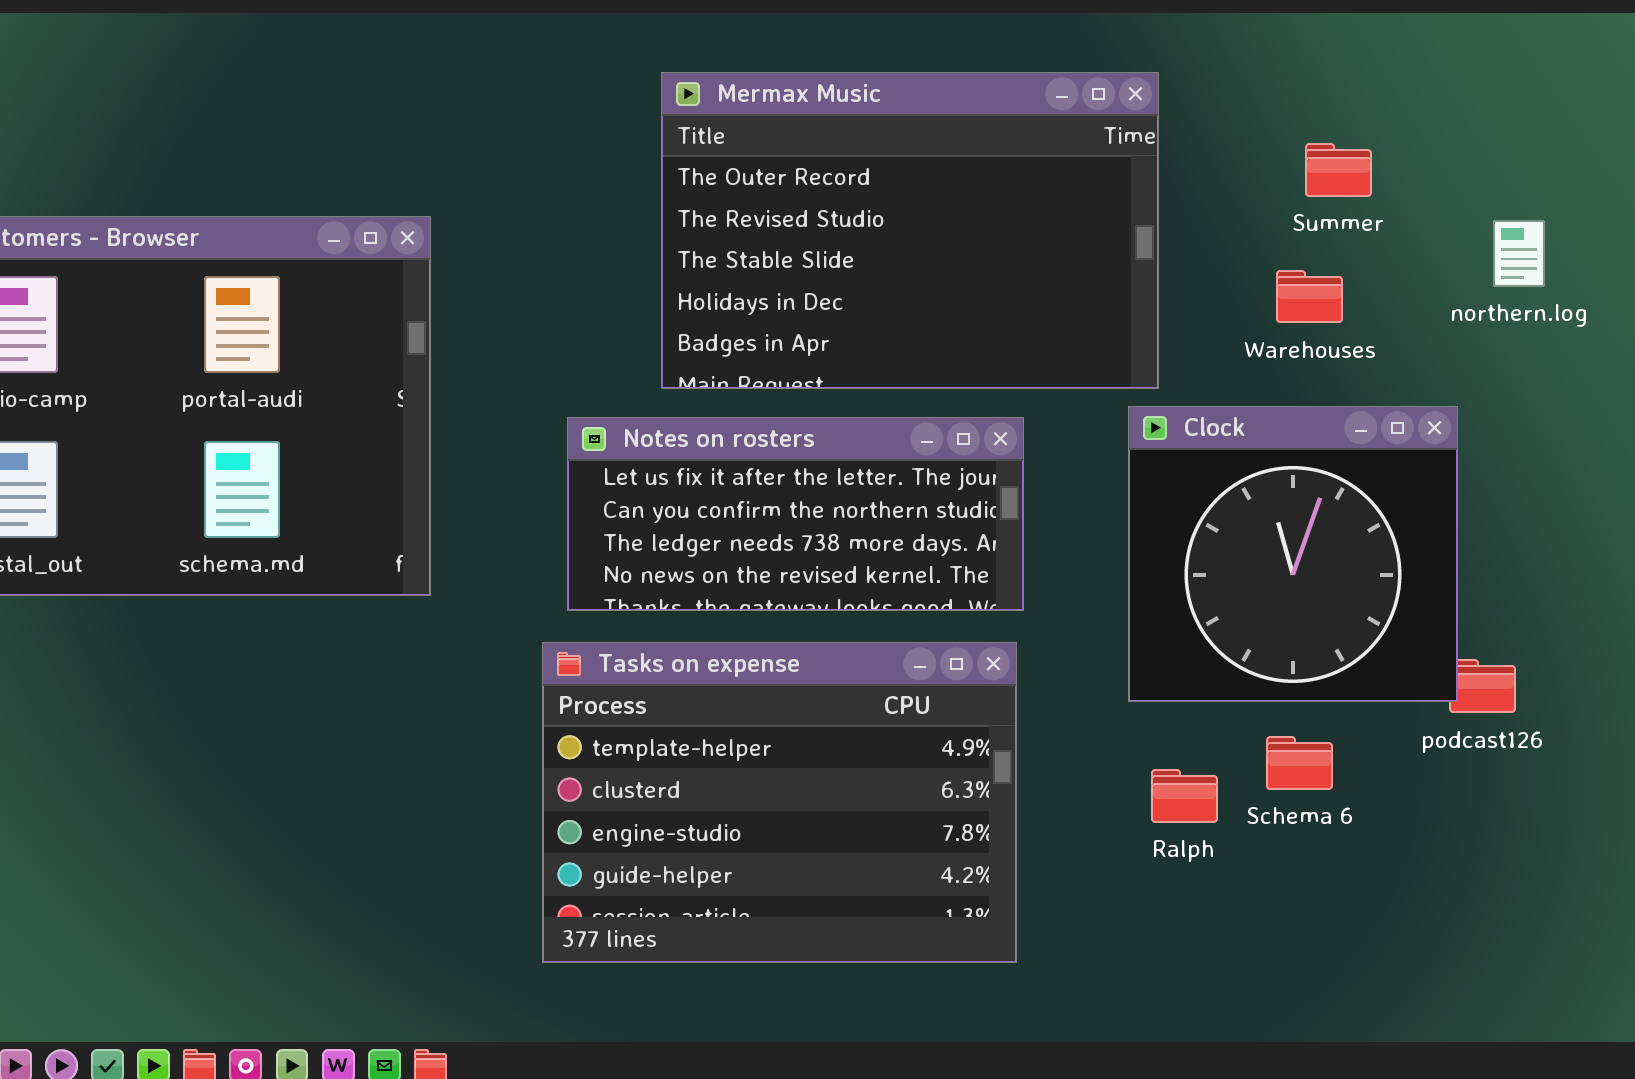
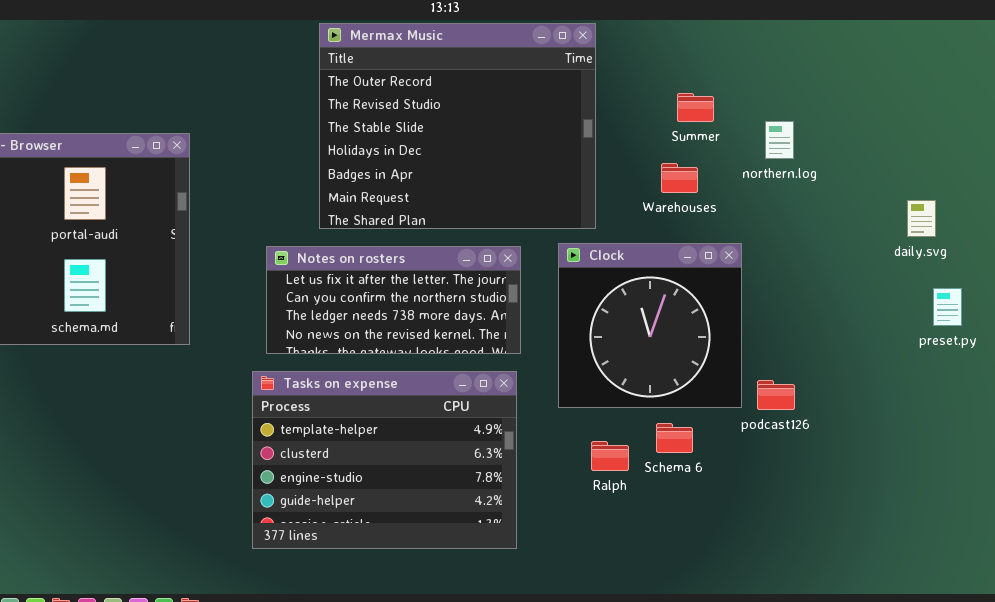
Mermax Music: [661,72,1159,389] -> [319,23,596,229], resized
northern.log: [1493,220,1545,287] -> [765,121,794,159], moved
Clock: [1128,406,1458,702] -> [558,243,742,408], moved

